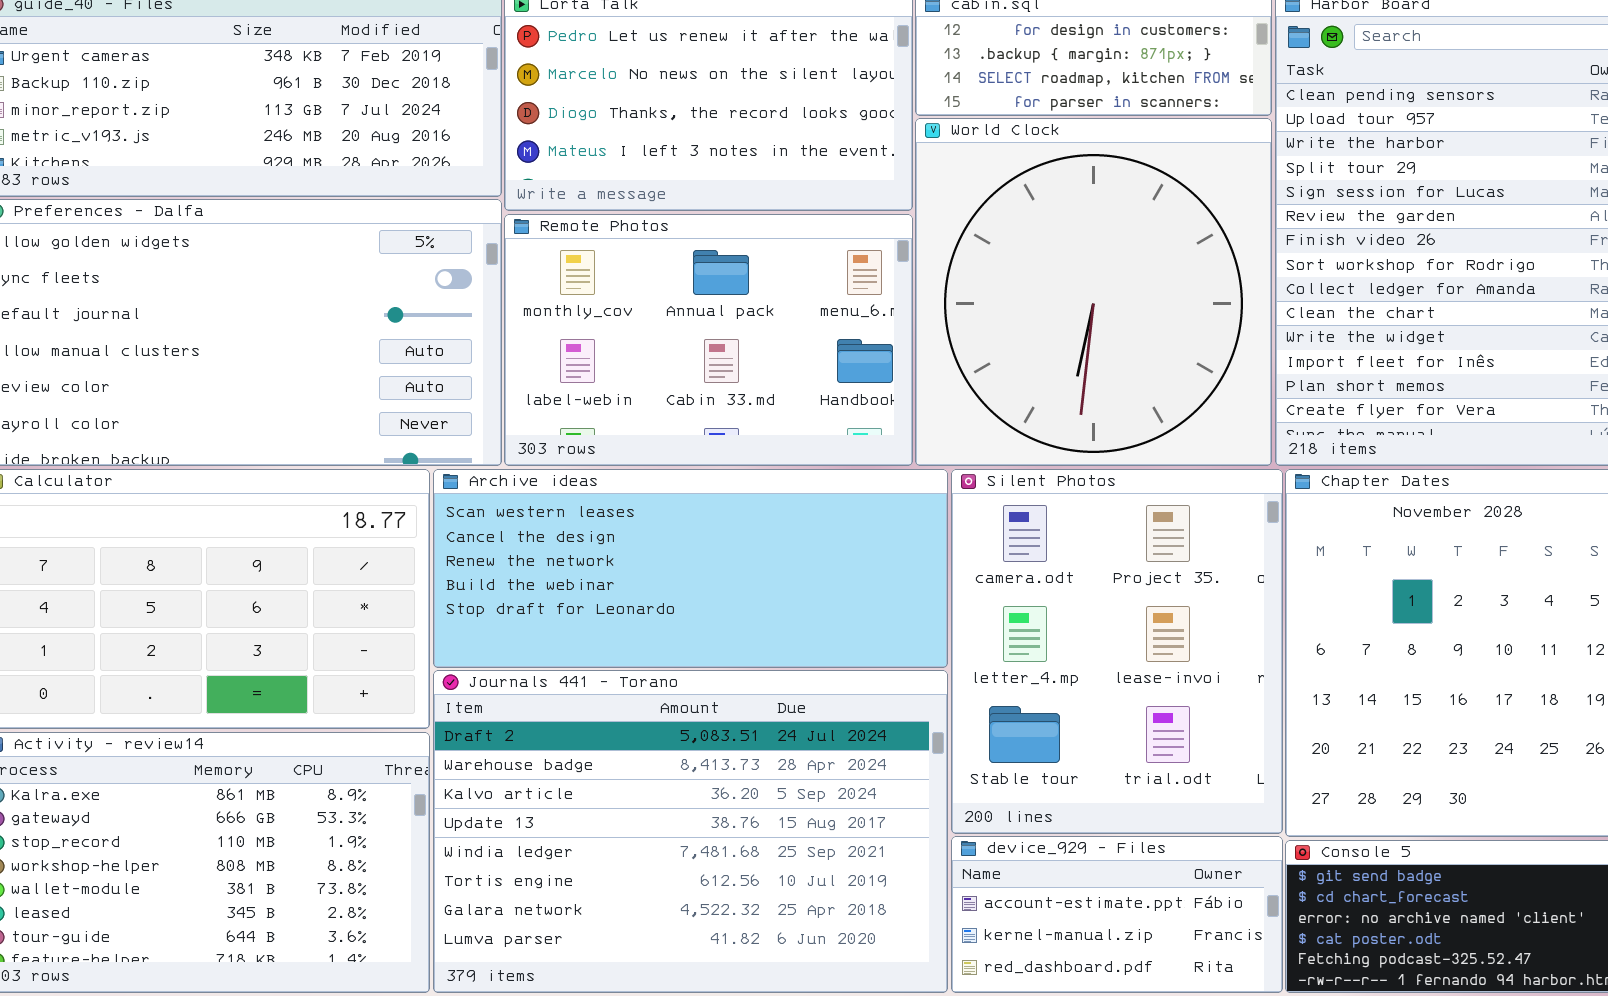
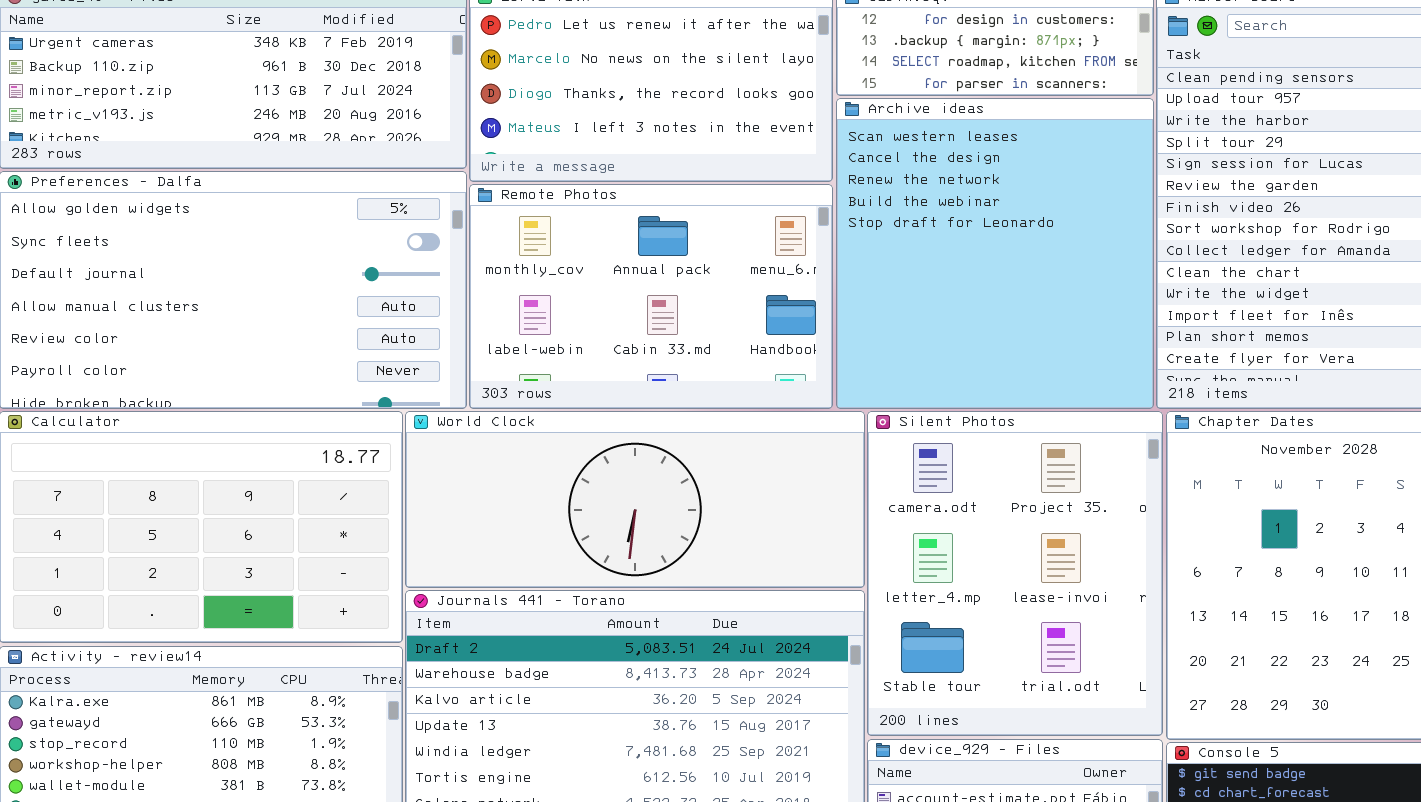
World Clock: [915,118,1272,466] -> [405,411,865,588], moved, resized
Archive ideas: [433,469,948,668] -> [836,98,1154,409], moved, resized

